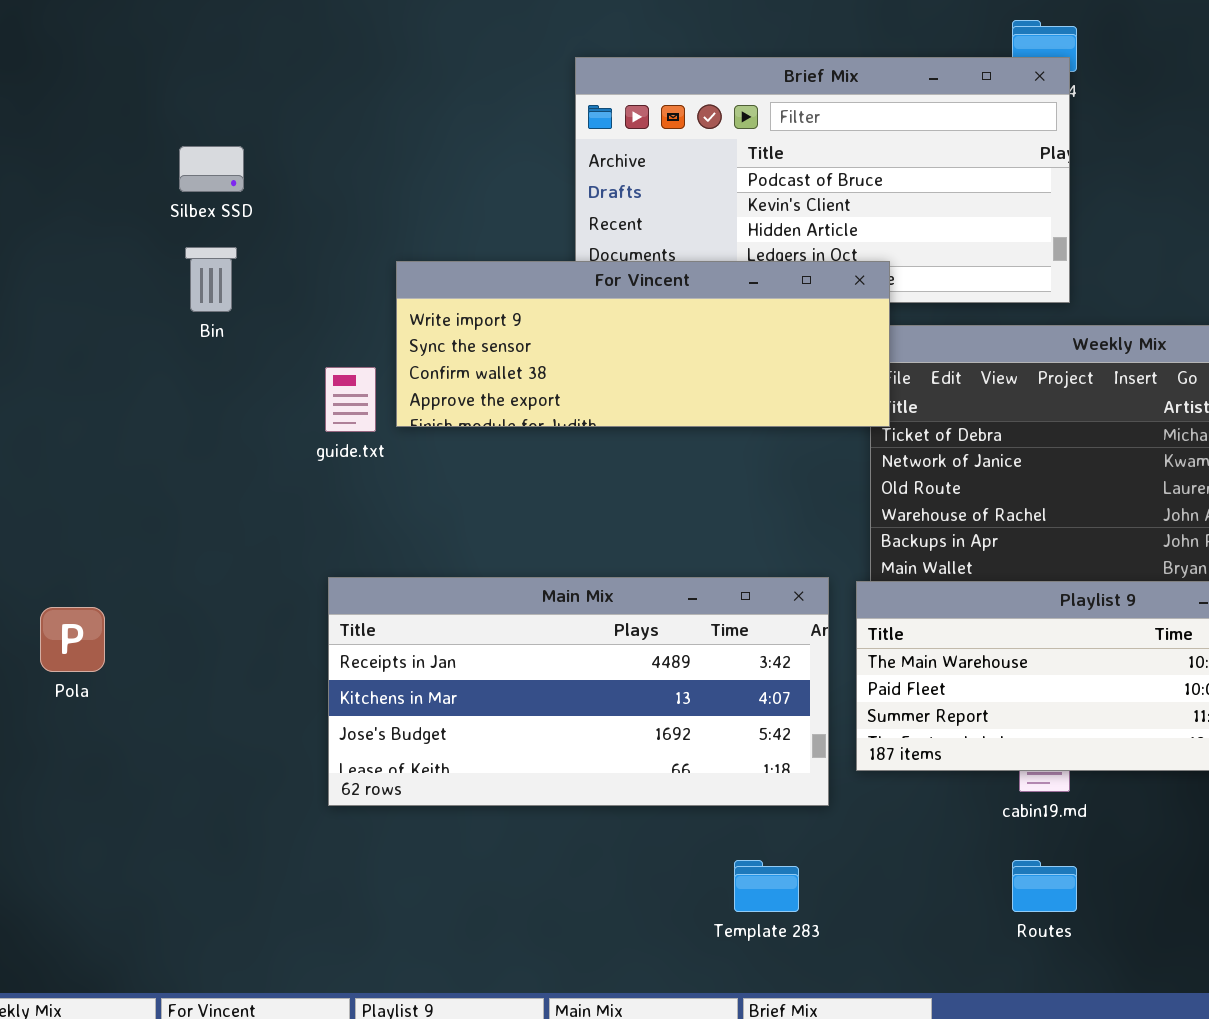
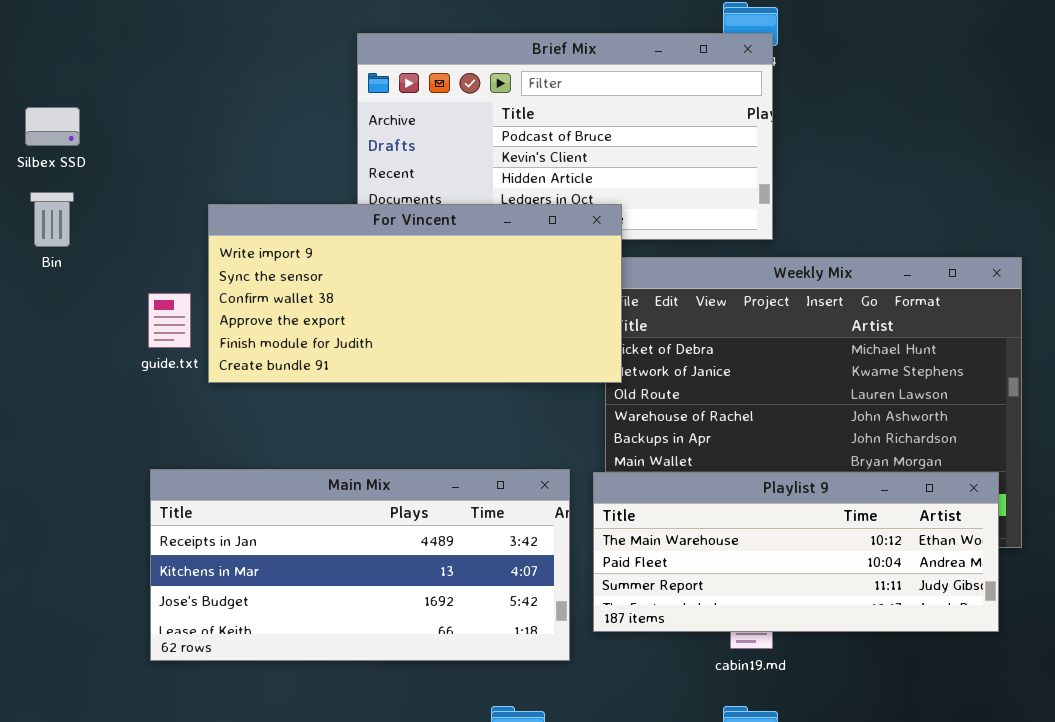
For Vincent: [396,261,890,427] -> [208,204,622,383], resized

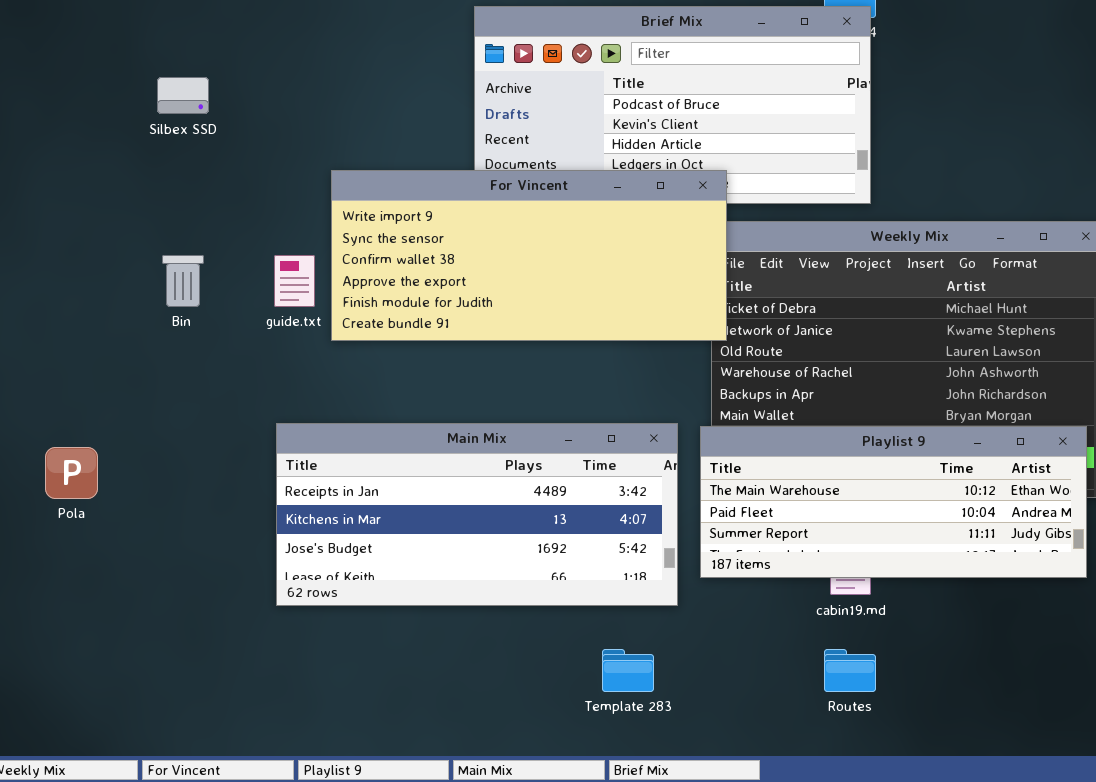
Bin: [30,192,74,247] -> [162,255,204,307], moved

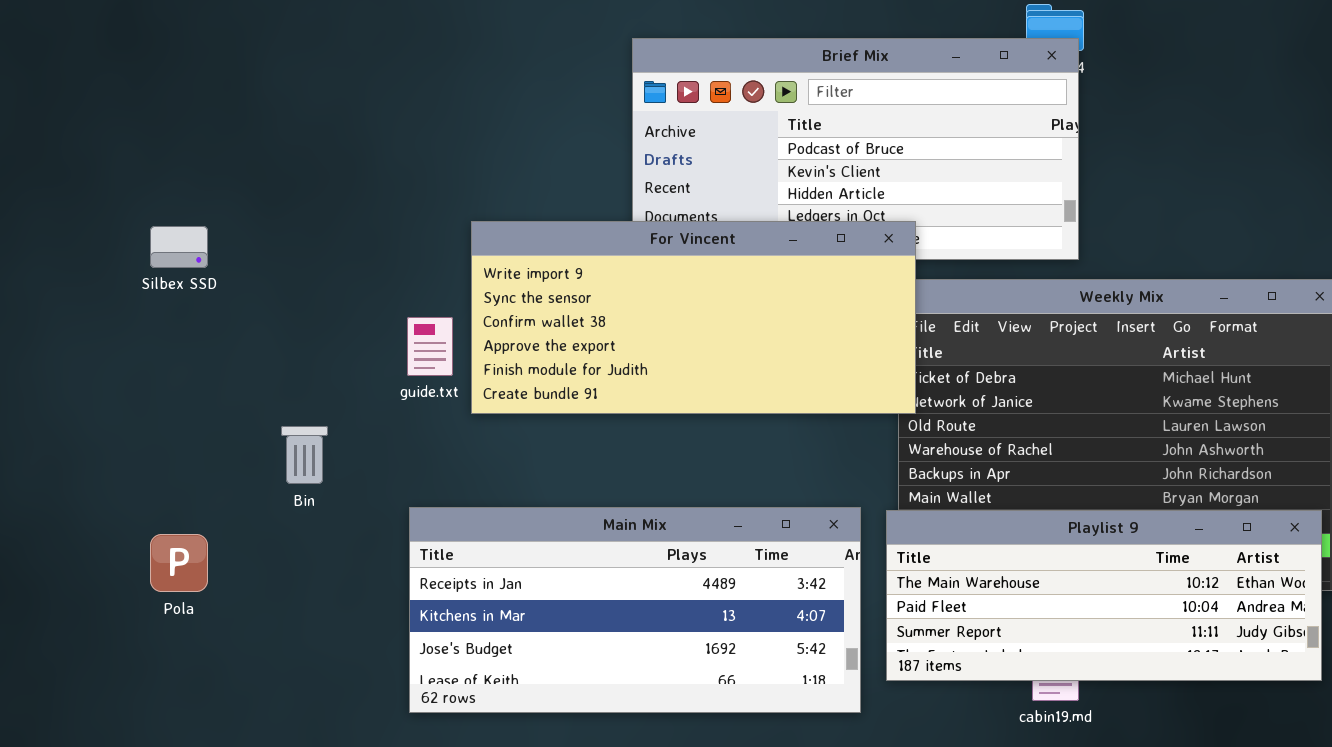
Silbex SSD: [157,77,209,114] -> [150,226,208,268], moved
Bin: [162,255,204,307] -> [281,426,328,484], moved

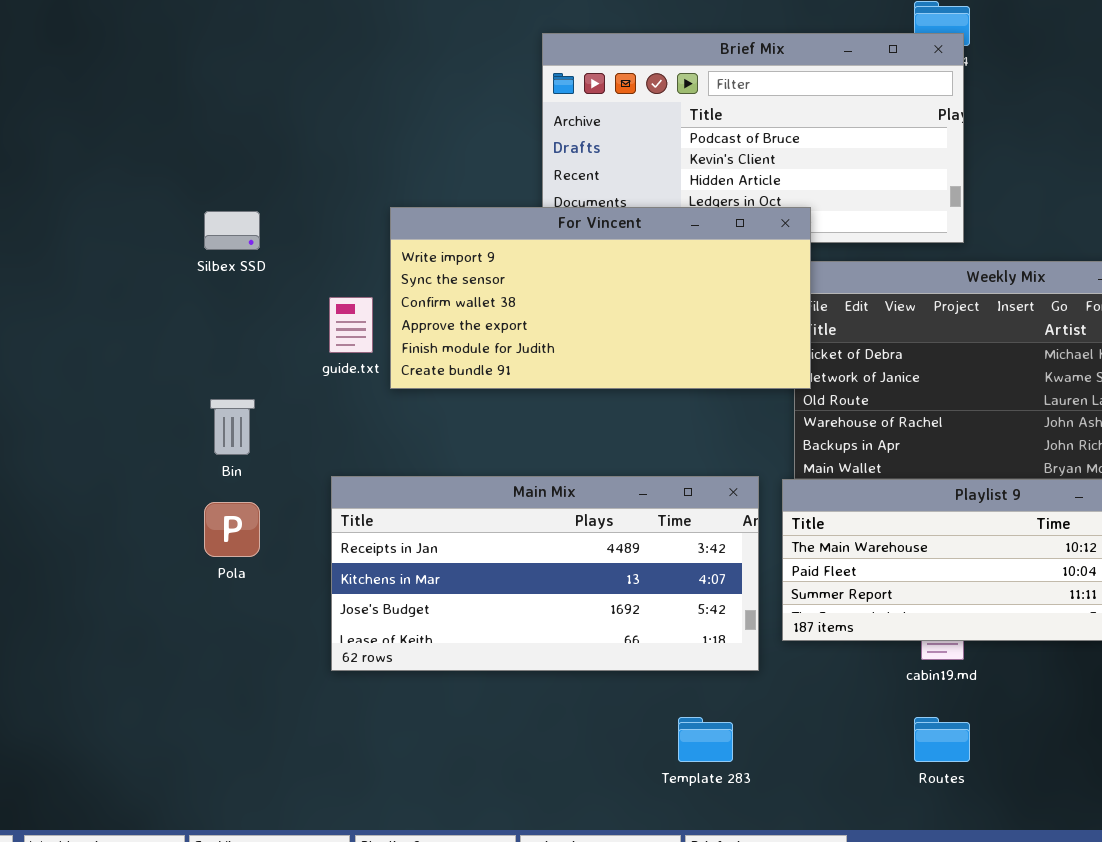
Silbex SSD: [150,226,208,268] -> [204,211,260,250], moved
Pola: [150,534,208,592] -> [204,502,260,557], moved

